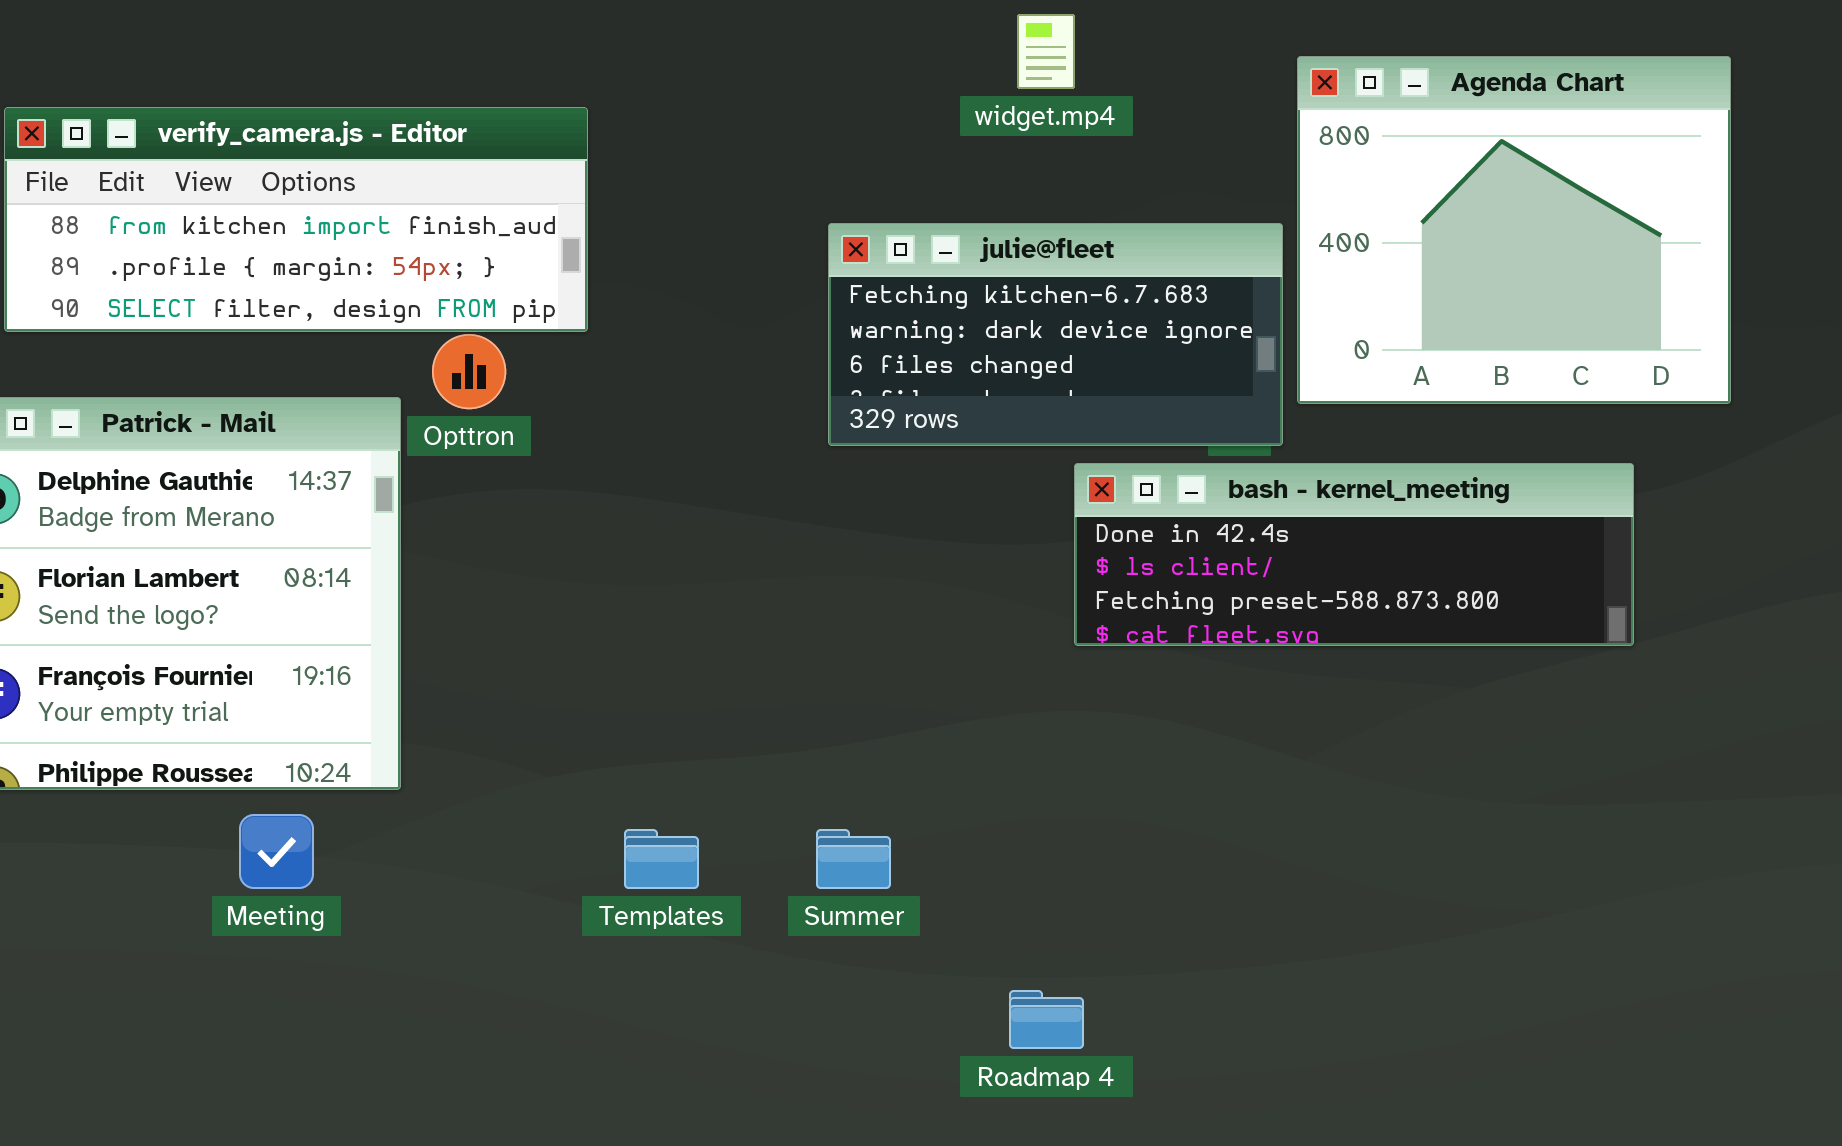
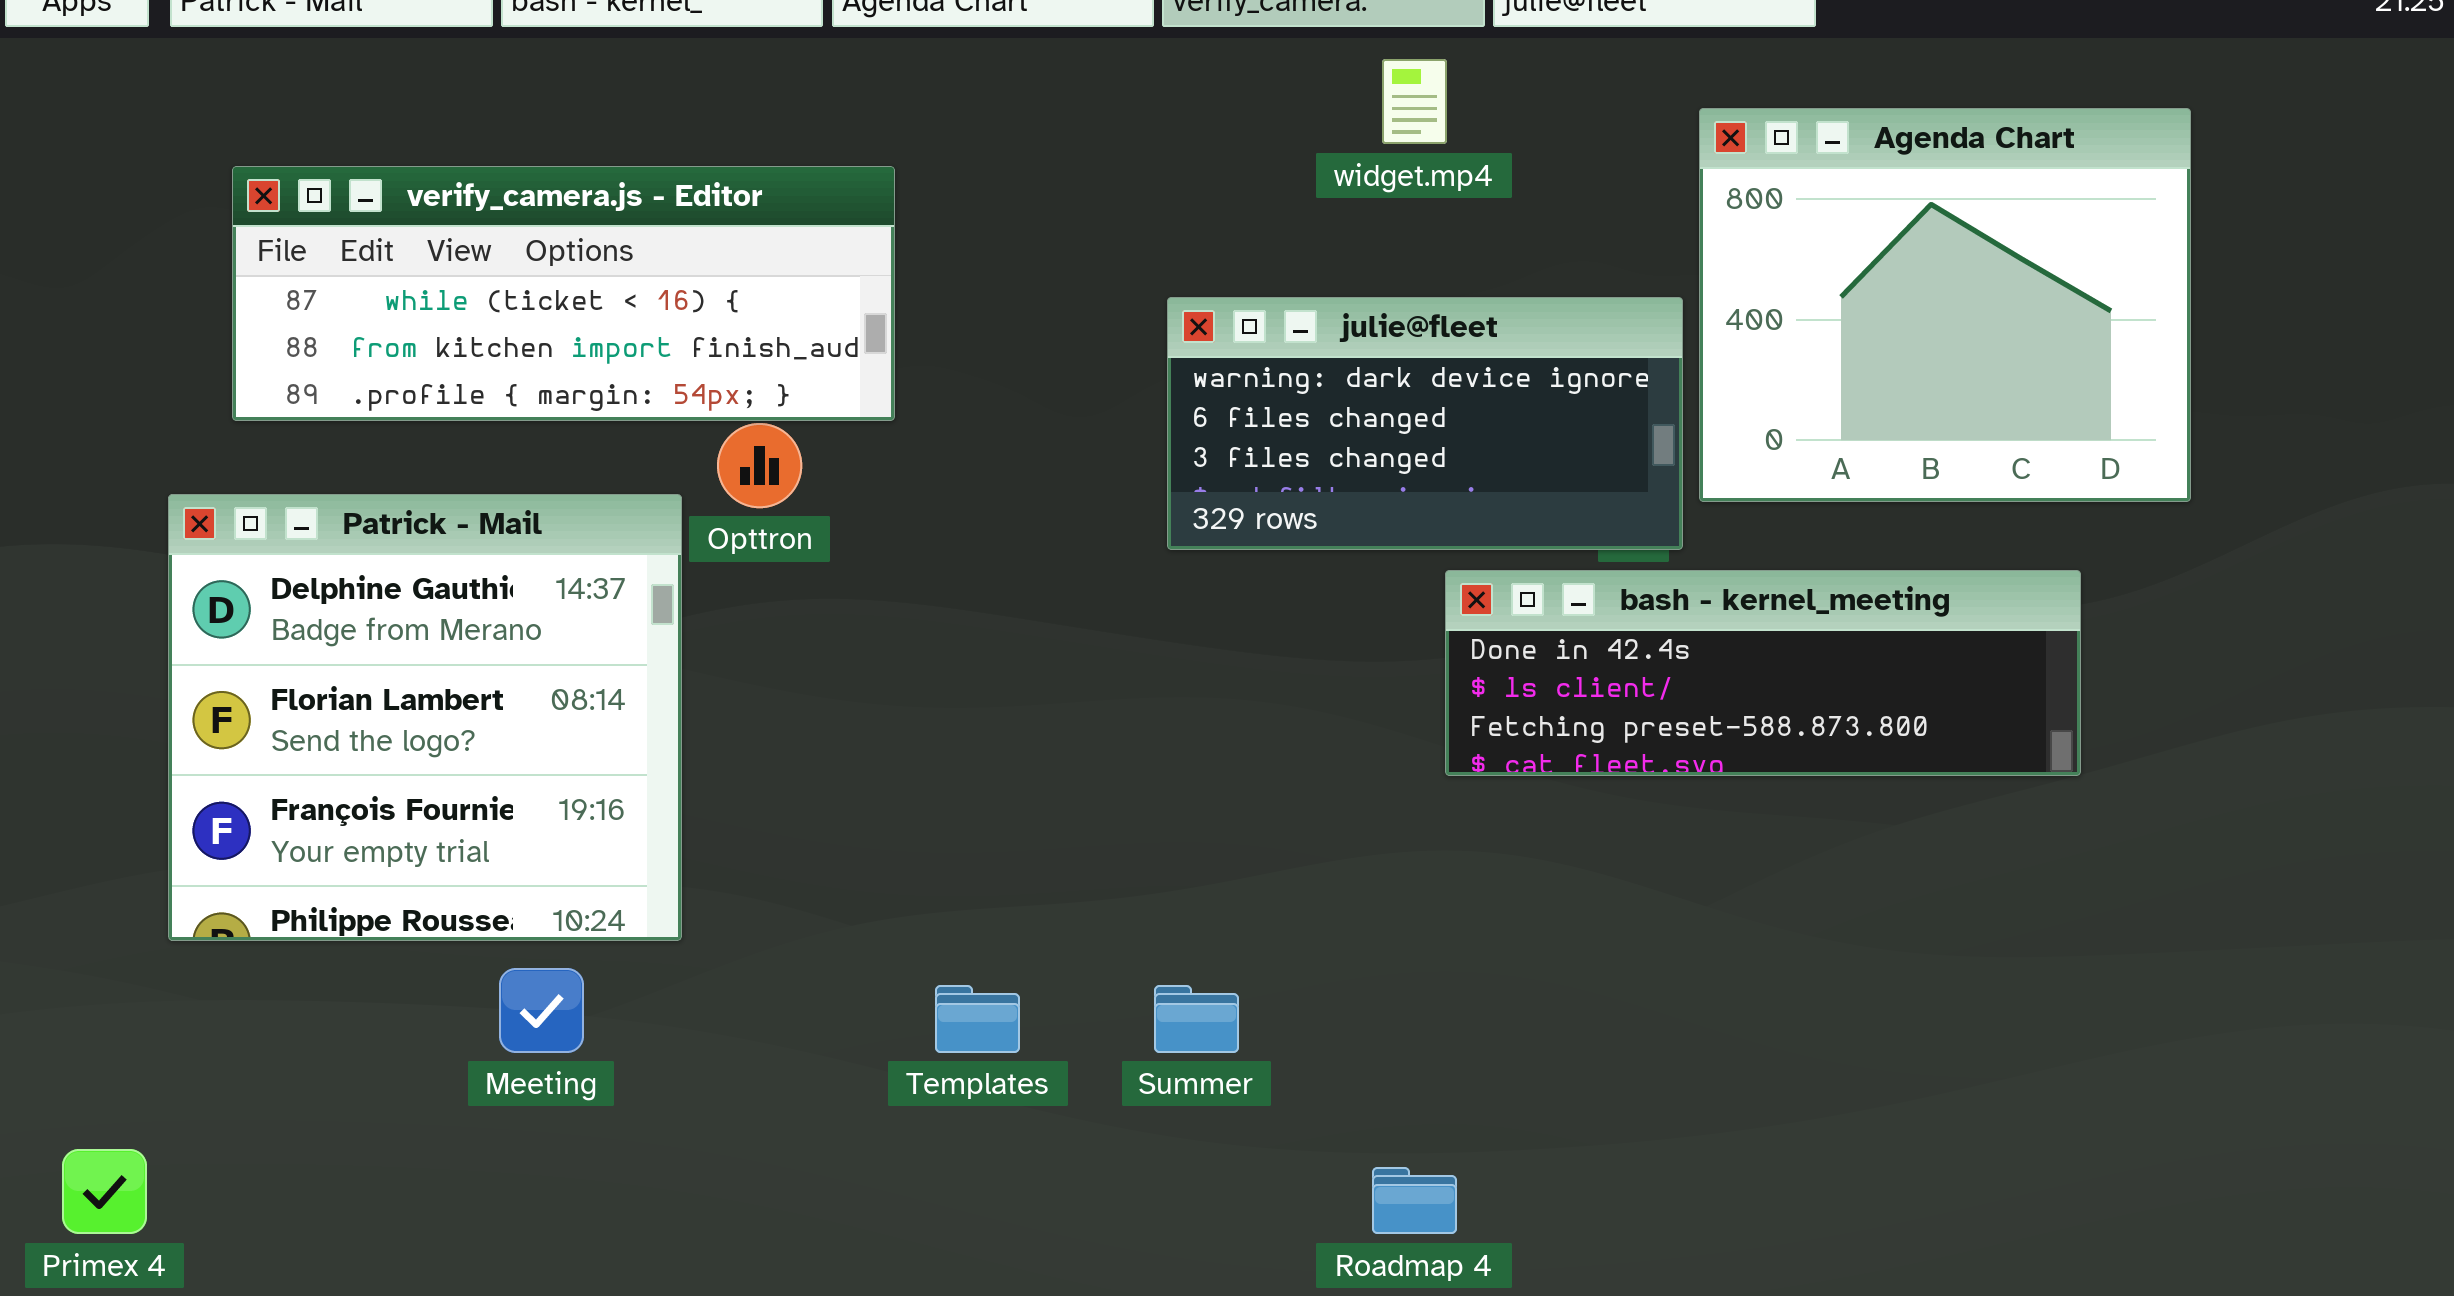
verify_camera.js - Editor: [4,107,588,332] -> [232,166,895,421], scrolled up 1 row
julie@fleet: [828,223,1283,446] -> [1167,297,1683,550], scrolled down 1 row

